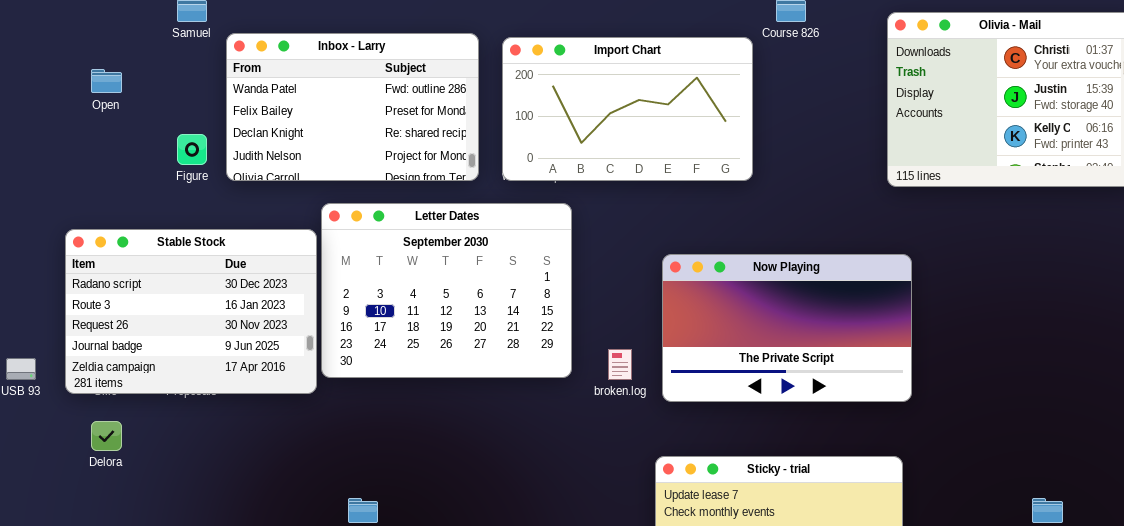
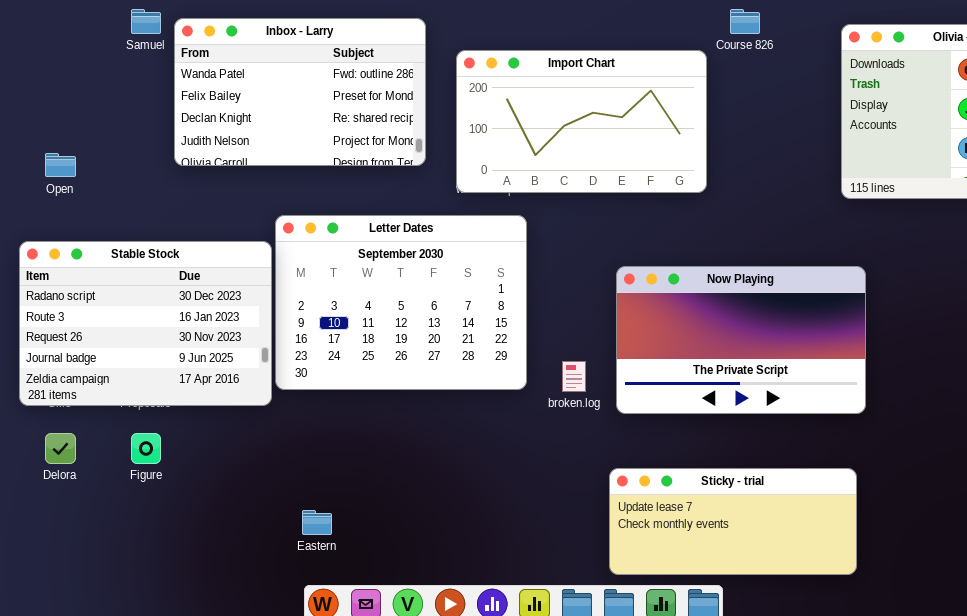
Inbox - Larry: [226,33,479,181] -> [174,18,426,166], moved
Open: [91,69,122,93] -> [45,153,76,177], moved
Figure: [177,134,207,165] -> [131,433,161,464], moved

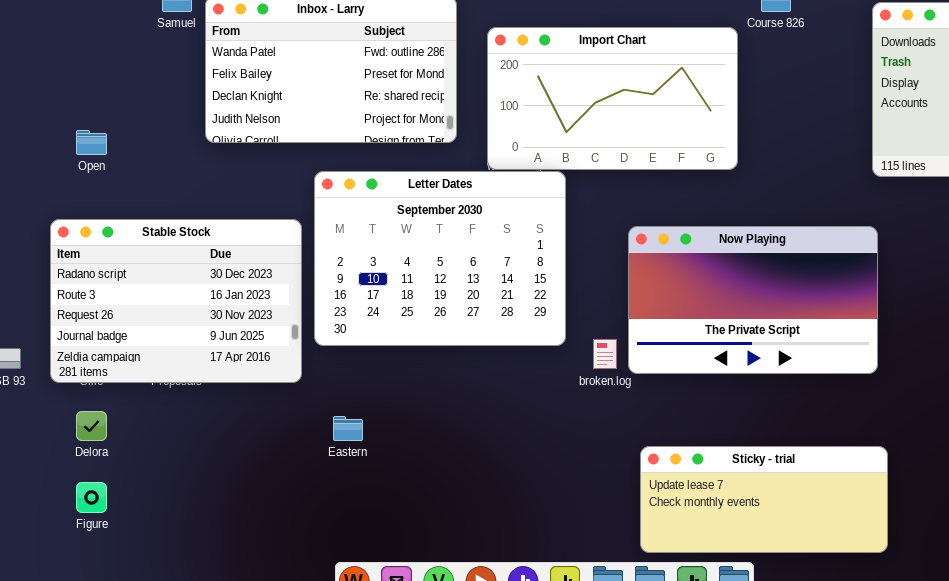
Letter Dates: [275,215,527,390] -> [314,171,566,346], moved
Now Playing: [616,266,866,414] -> [628,226,878,374], moved
Figure: [131,433,161,464] -> [76,482,107,513], moved
Eastern: [302,510,332,535] -> [333,416,363,441], moved

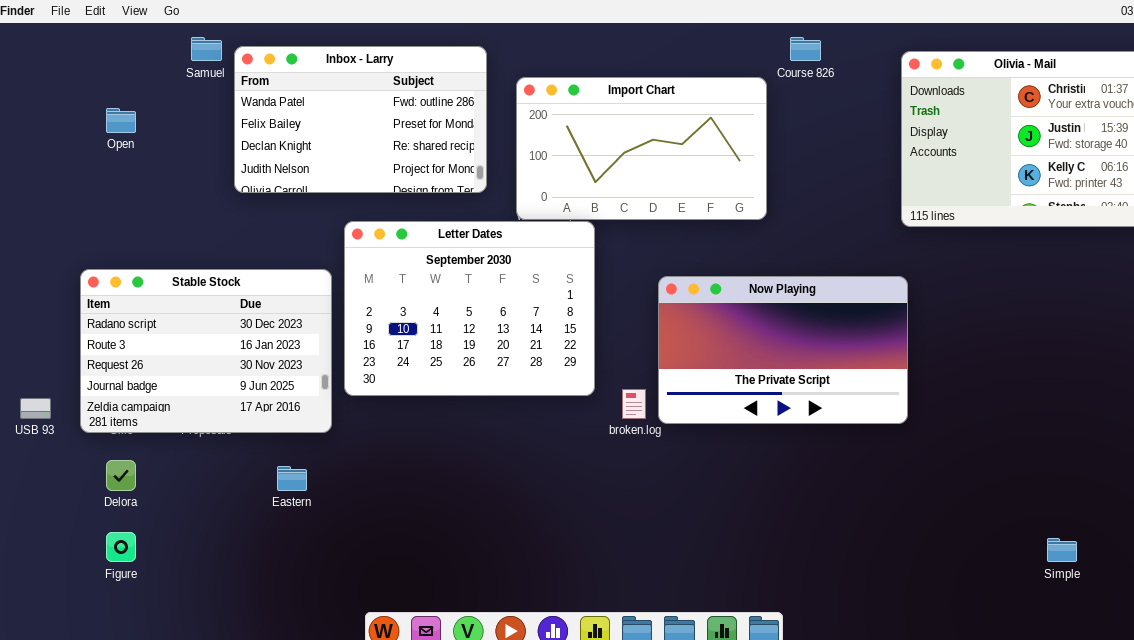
Open: [76,130,107,155] -> [106,108,136,133], moved
Eastern: [333,416,363,441] -> [277,466,307,491], moved
Sticky - trial: [640,446,888,553] -> none, closed

